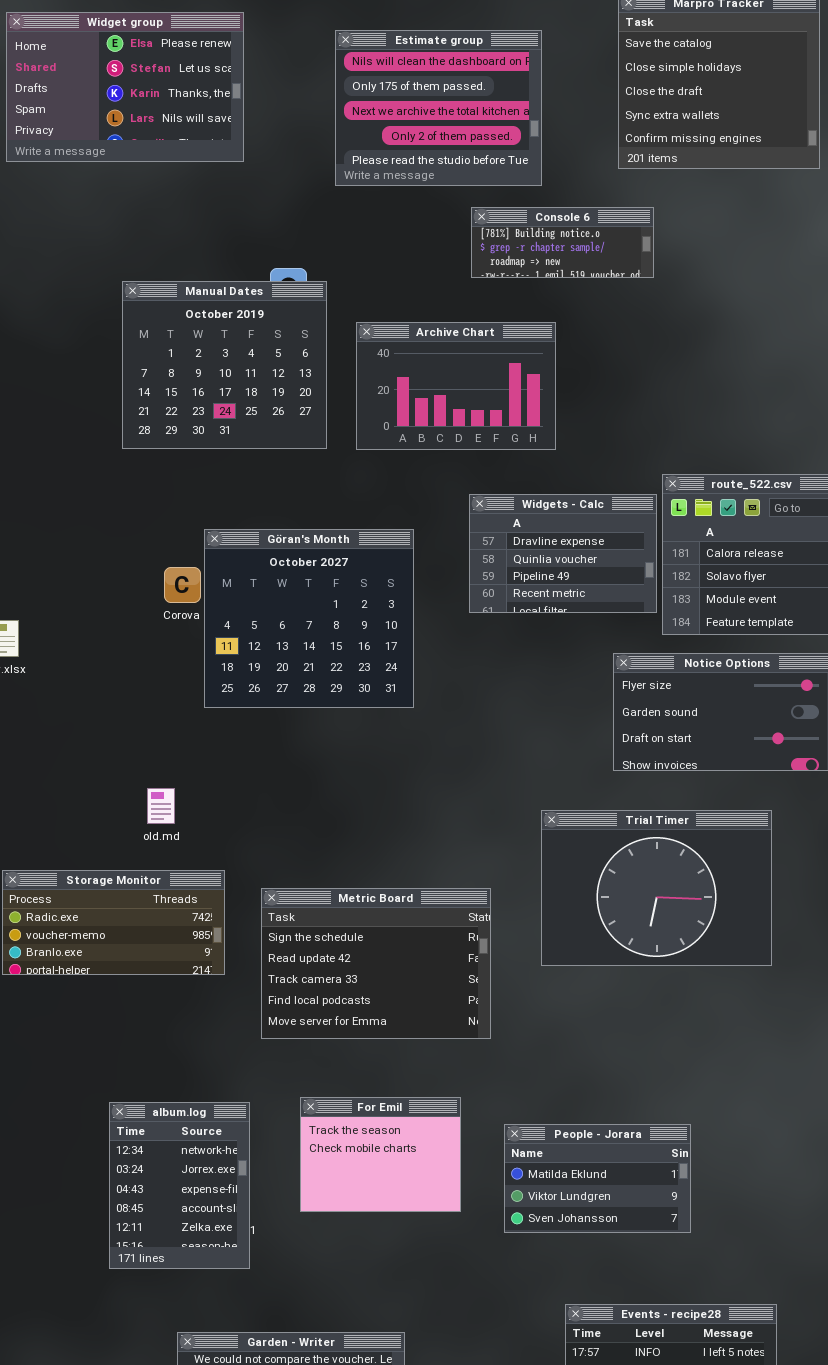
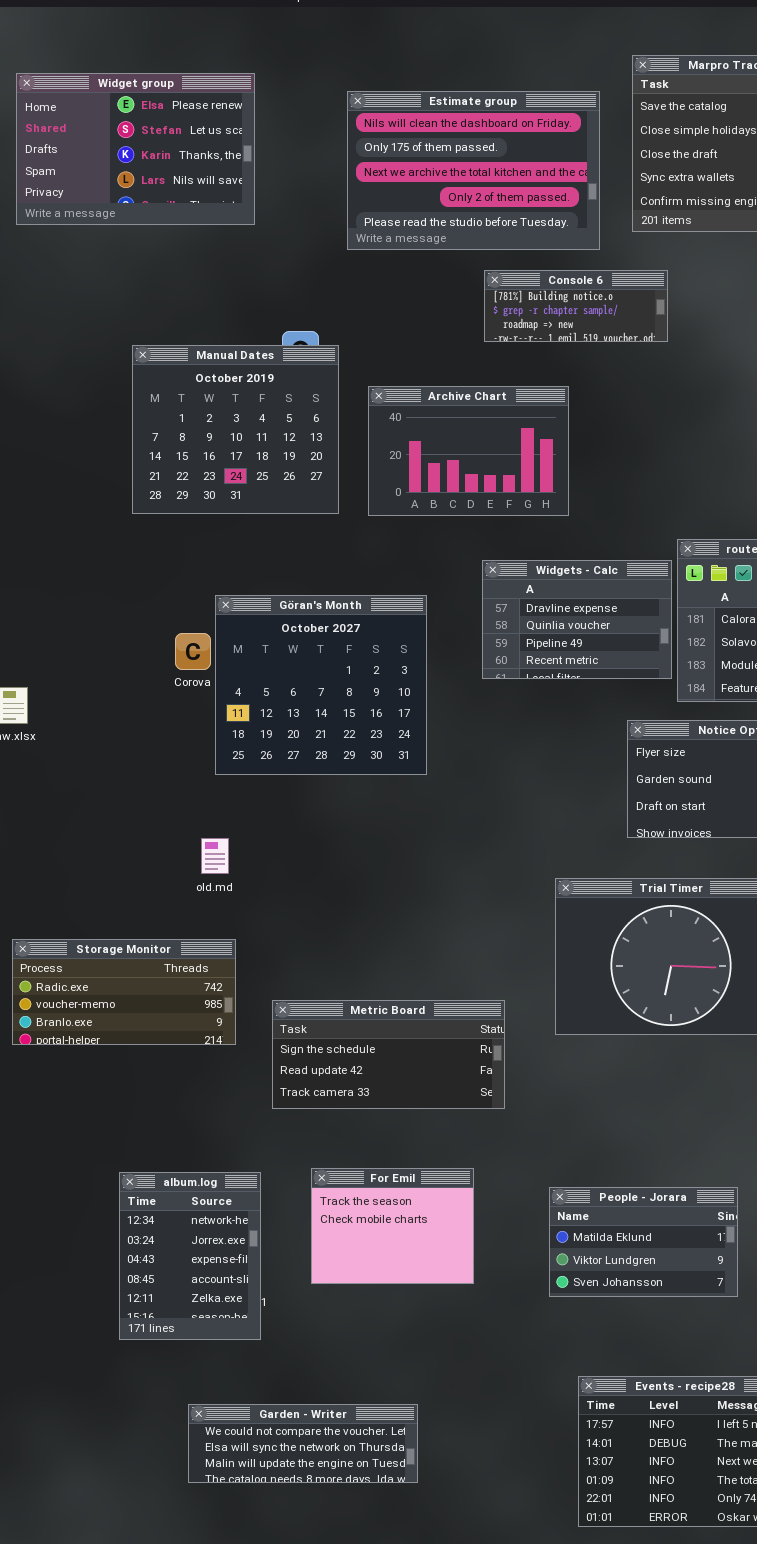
Estimate group: [335,30,542,186] -> [347,91,600,250], resized
old.md: [147,788,175,824] -> [201,838,229,874], moved
Metric Board: [261,888,491,1039] -> [272,1000,505,1109], resized
People - Jorara: [504,1124,691,1233] -> [549,1187,738,1297], moved

